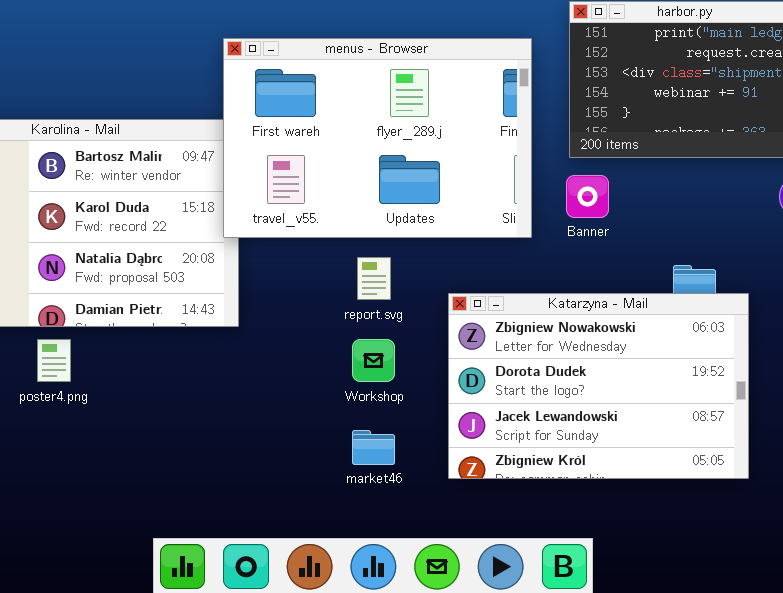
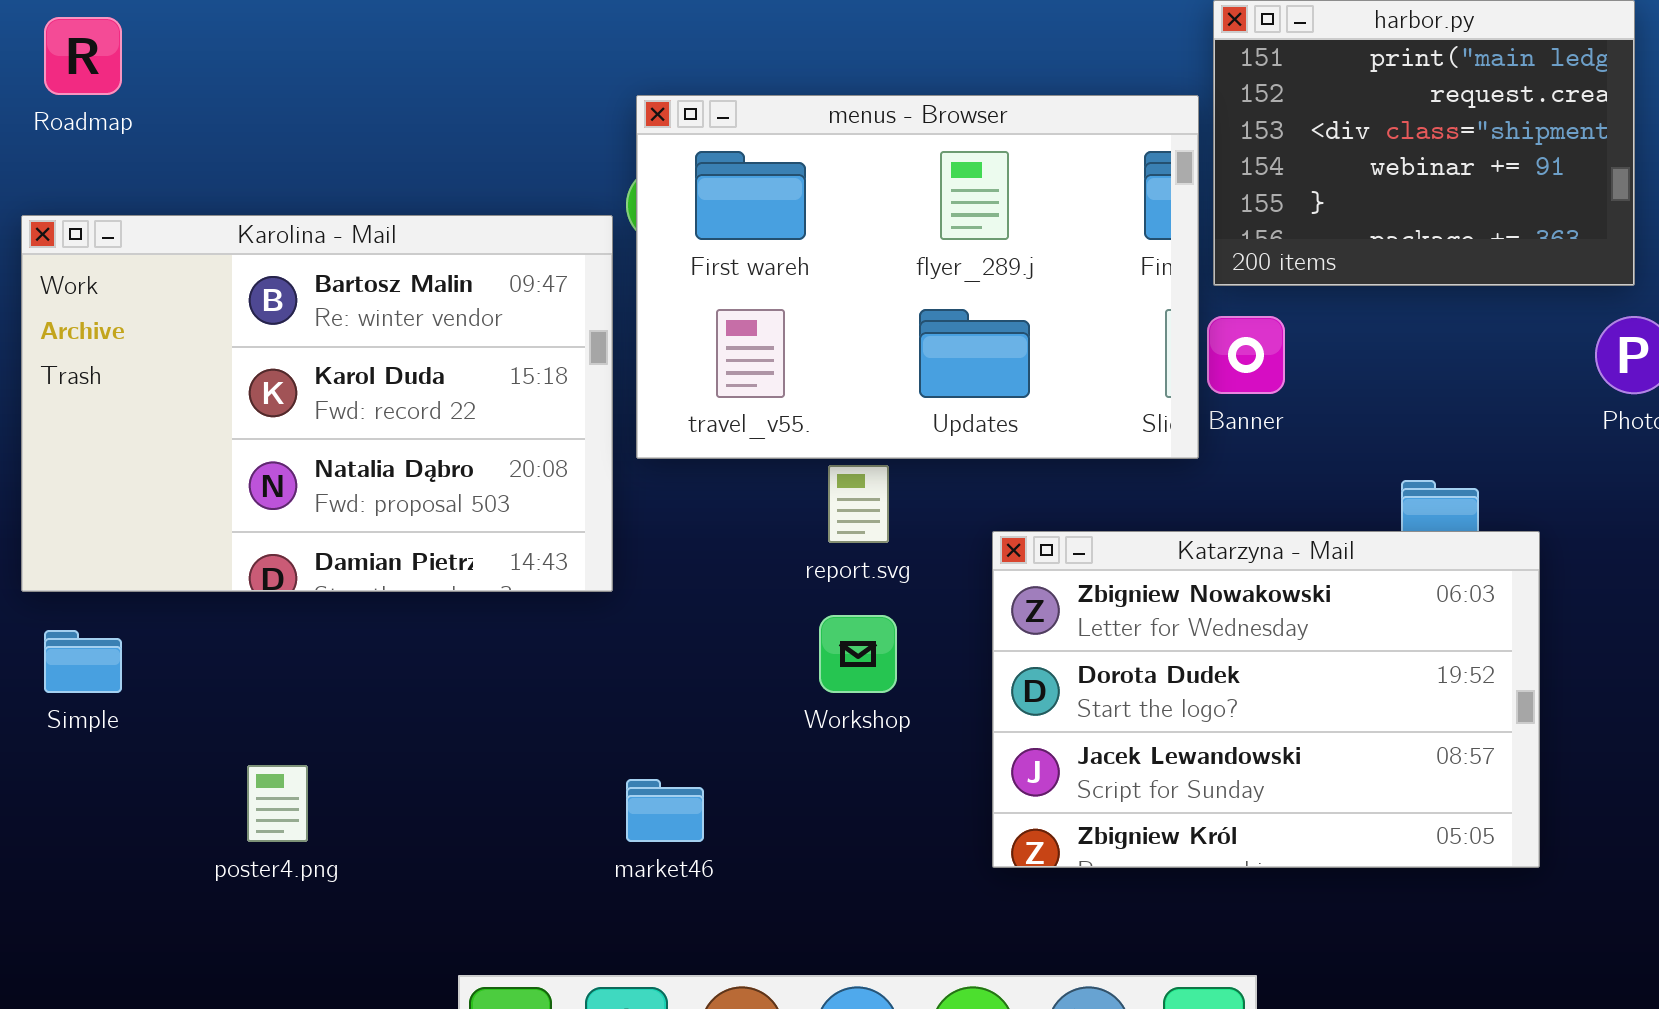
menus - Browser: [223,38,532,238] -> [636,95,1199,459], moved
poster4.png: [37,339,71,382] -> [247,765,308,842], moved
market46: [352,430,395,465] -> [626,779,704,842], moved

